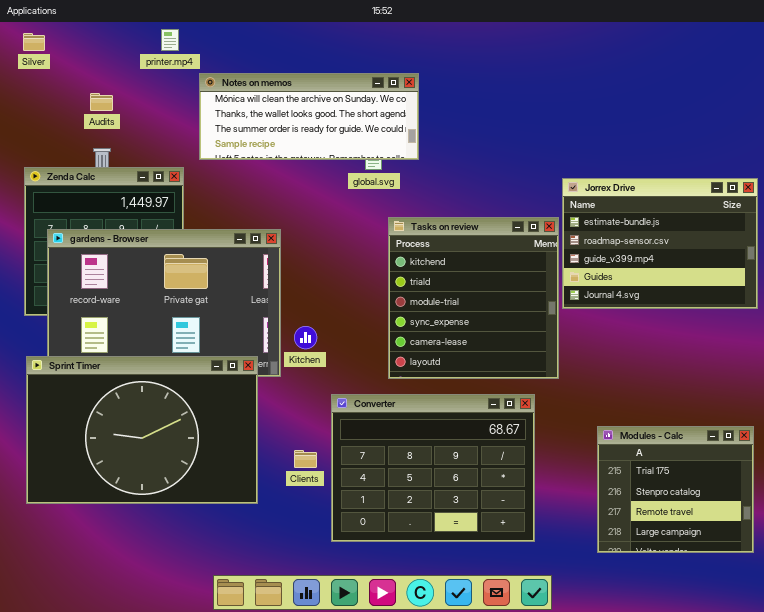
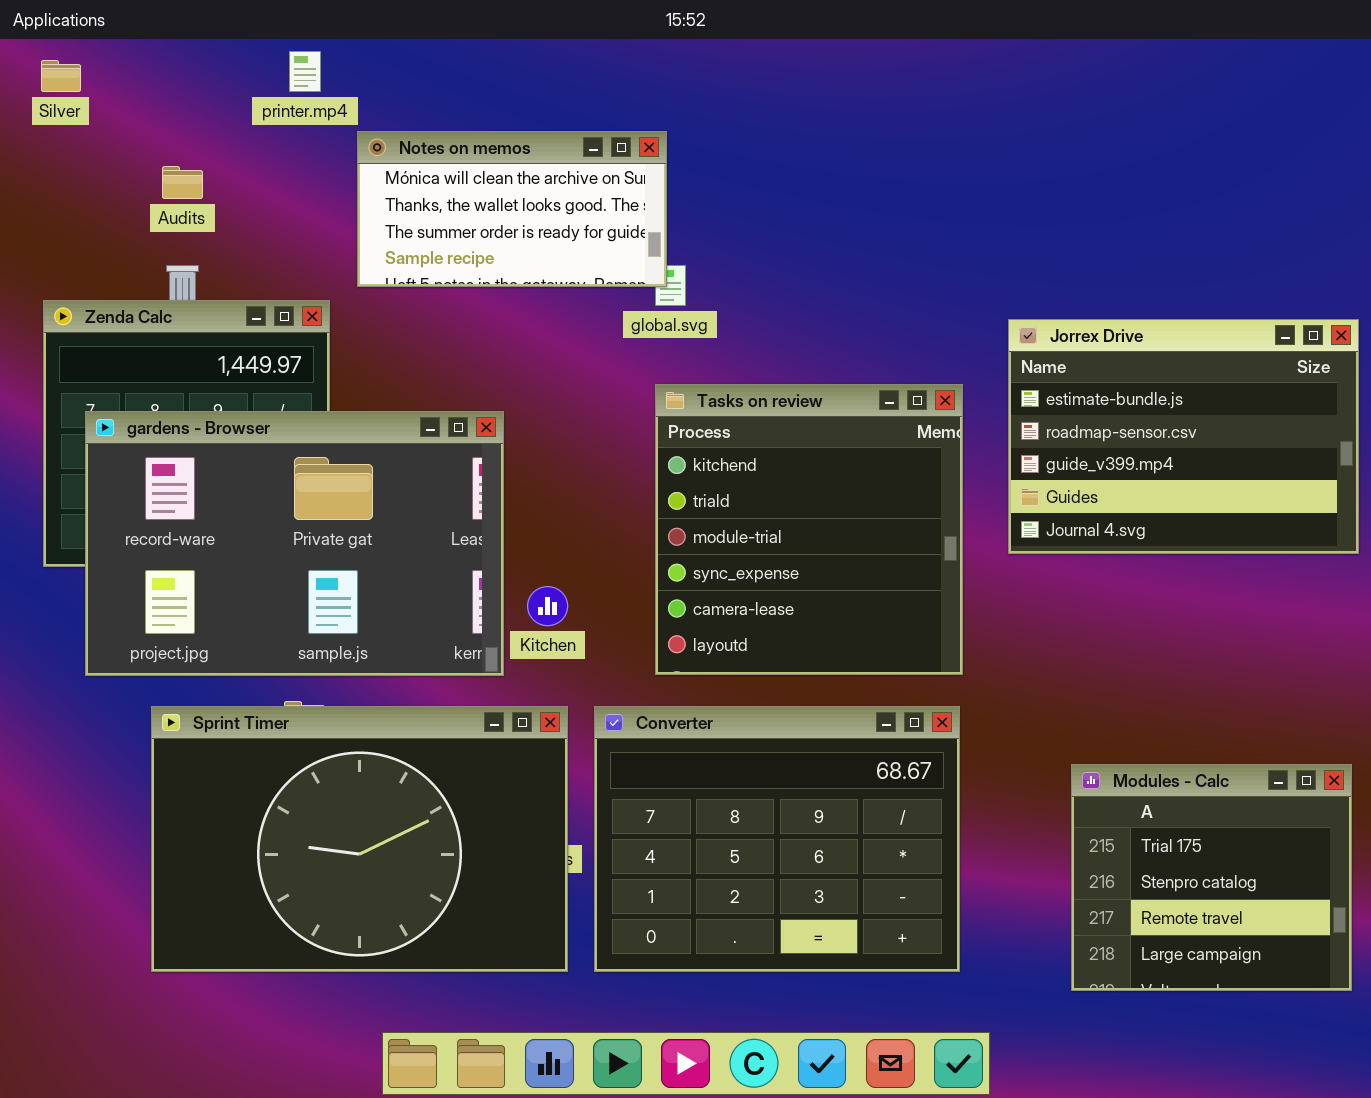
Notes on memos: [199,73,419,160] -> [357,131,667,287], resized
Tasks on review: [388,217,559,379] -> [655,384,963,675], moved
Sprint Timer: [26,356,258,504] -> [151,706,568,972], moved

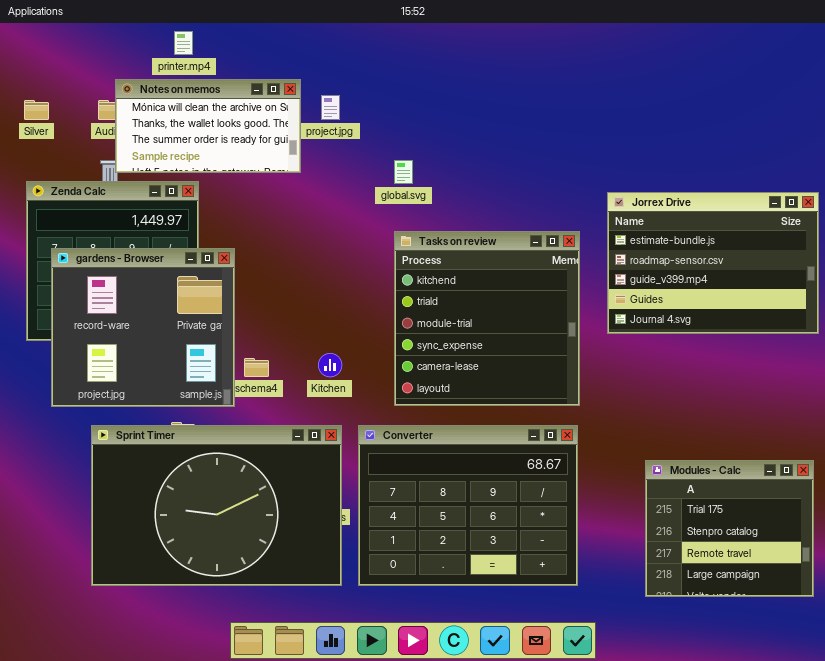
Silver: [41,60,81,92] -> [24,100,49,120], moved
Notes on memos: [357,131,667,287] -> [115,79,301,173], moved
gardens - Browser: [85,411,504,676] -> [51,248,235,407], resized

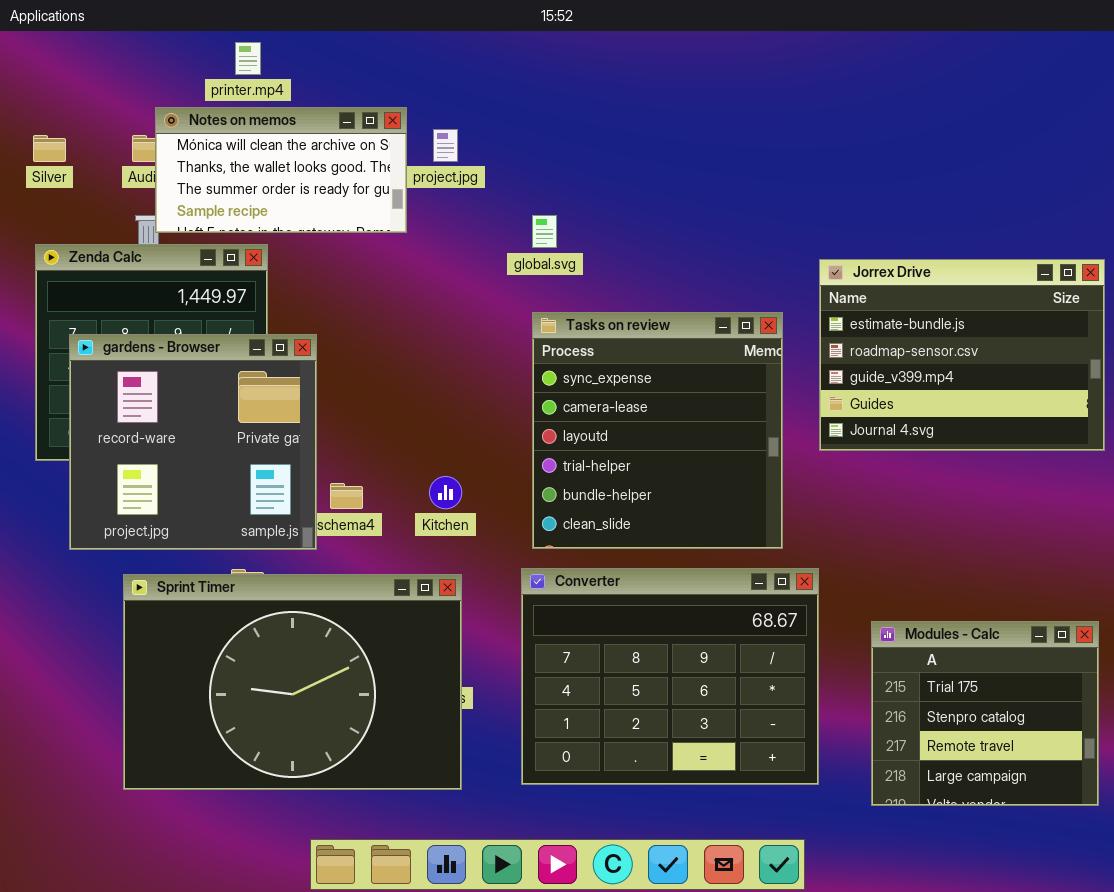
Tasks on review: [394,231,580,406] -> [532,312,783,549], scrolled down 3 rows
Converter: [358,425,578,586] -> [521,568,819,785], moved

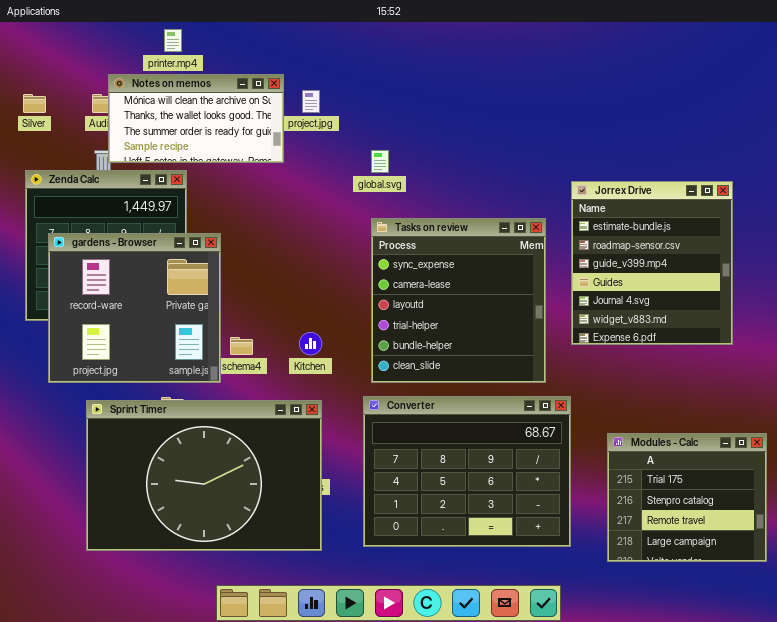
Jorrex Drive: [819,259,1105,451] -> [571,181,733,345], resized

